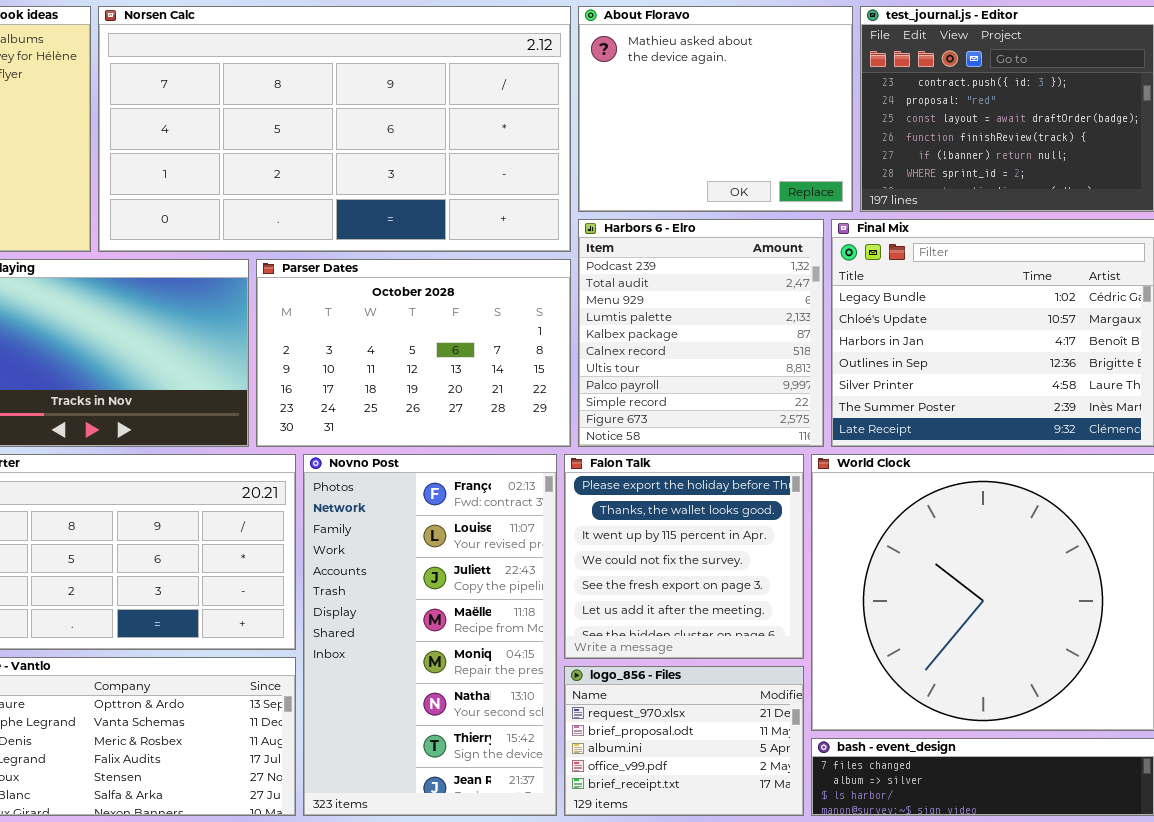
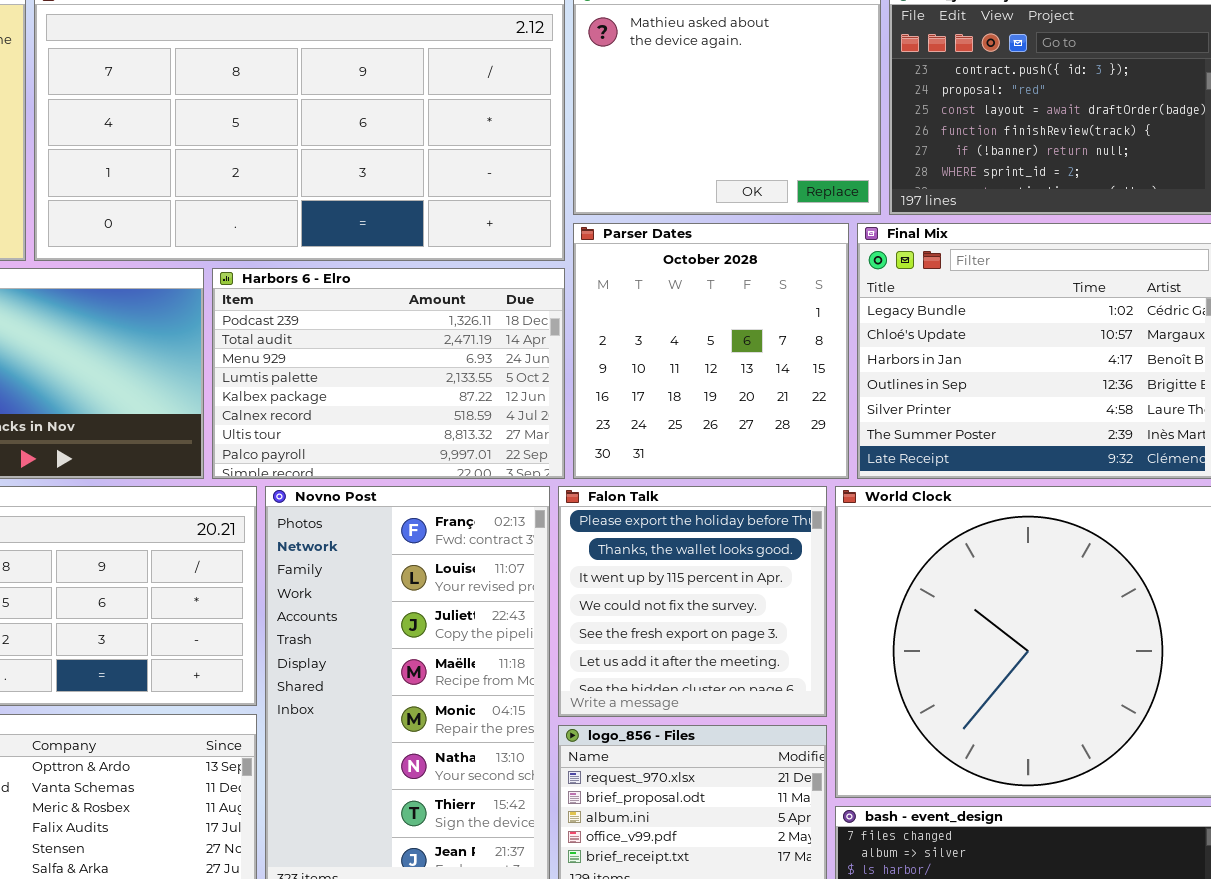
Harbors 6 - Elro: [578,219,824,447] -> [212,268,565,479], moved, resized
Parser Dates: [256,259,571,447] -> [573,223,849,479], moved, resized

